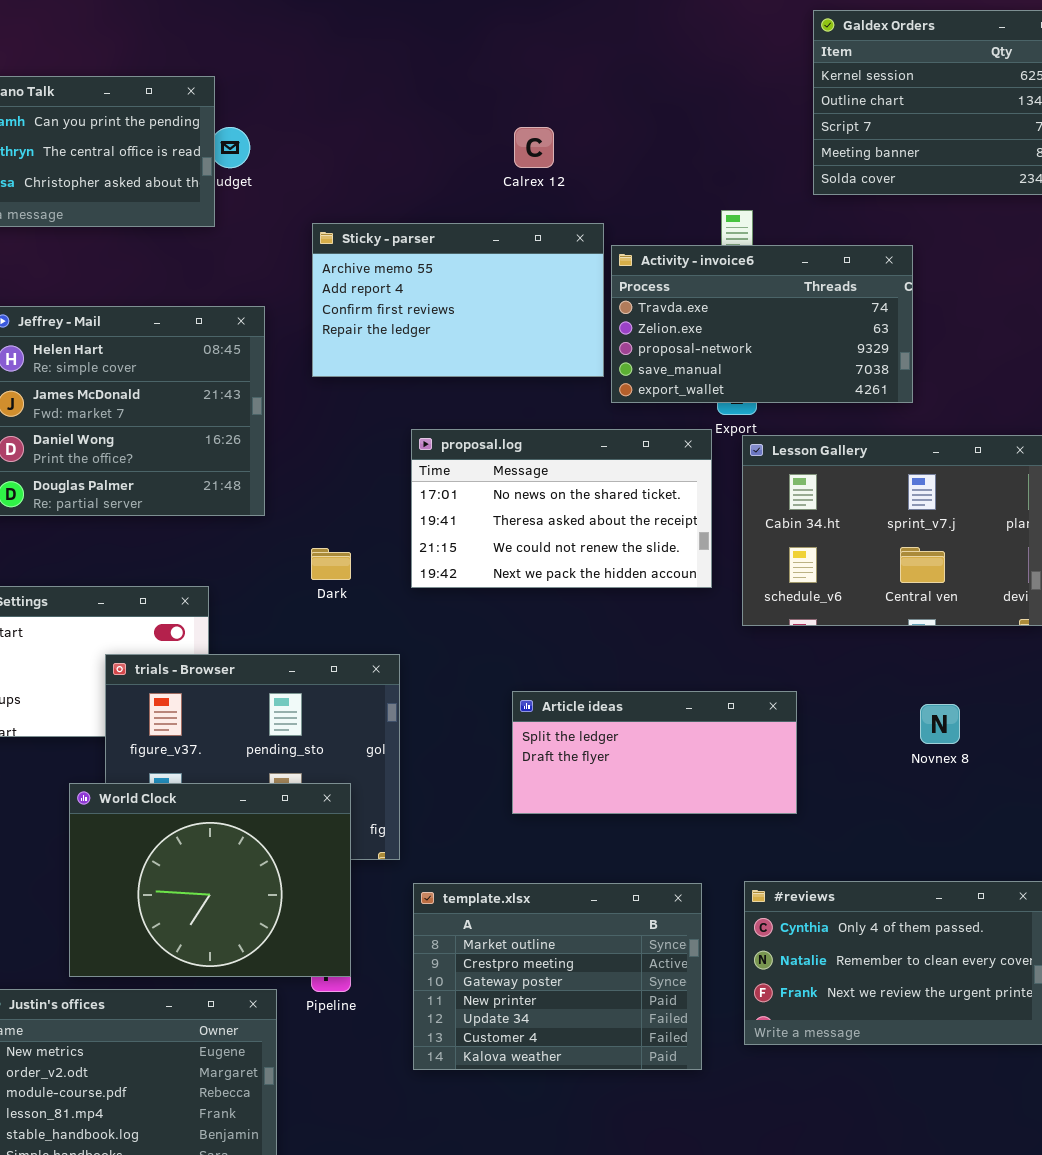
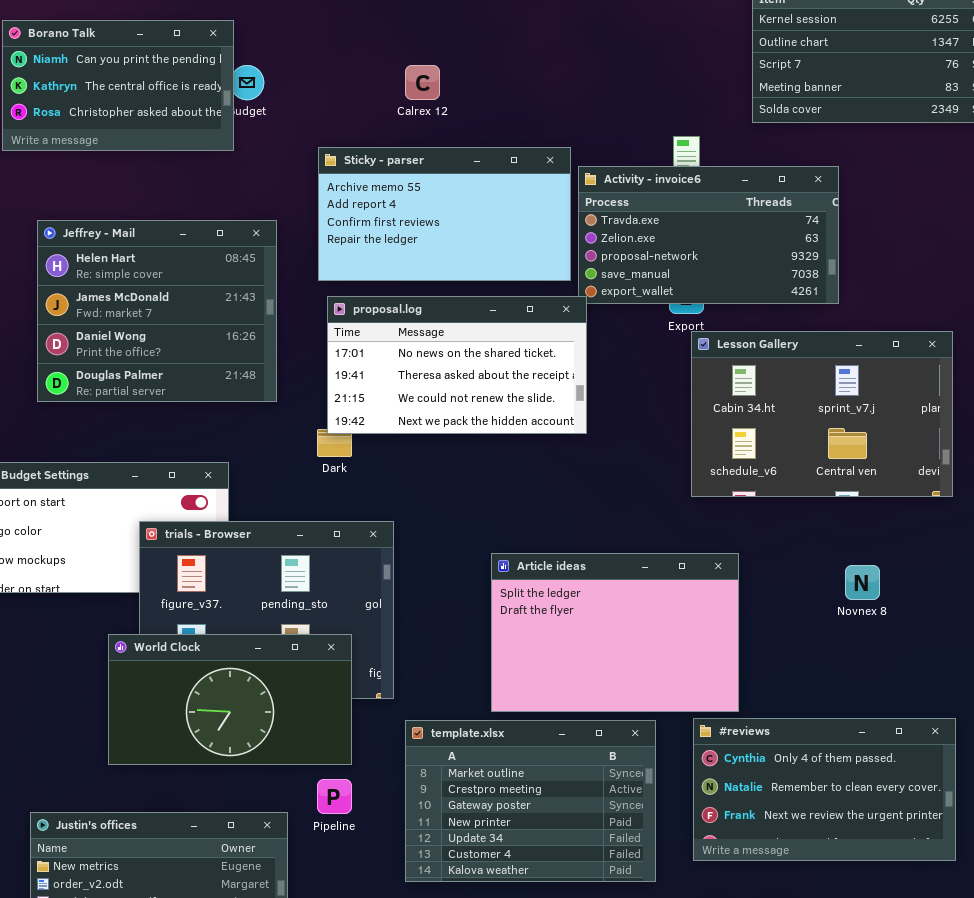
Calrex 12: [514,127,554,168] -> [405,65,440,100], moved
proposal.log: [411,429,712,588] -> [327,296,587,434], moved
Article ideas: [512,691,797,814] -> [491,553,739,712], resized
World Clock: [69,783,351,977] -> [108,634,352,765], resized

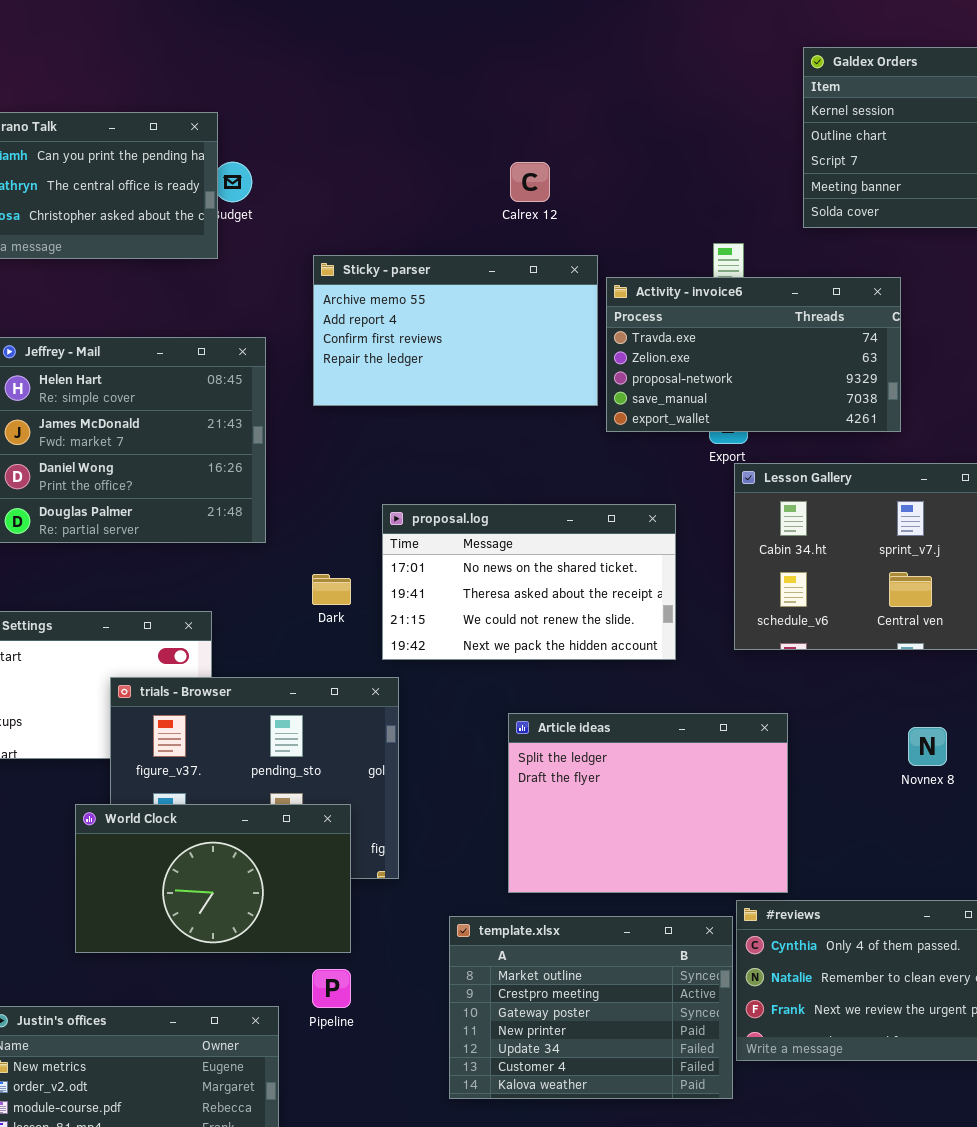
Calrex 12: [405,65,440,100] -> [510,162,550,202], moved
proposal.log: [327,296,587,434] -> [382,504,676,660], moved
template.xlsx: [405,720,656,882] -> [449,916,733,1099], moved

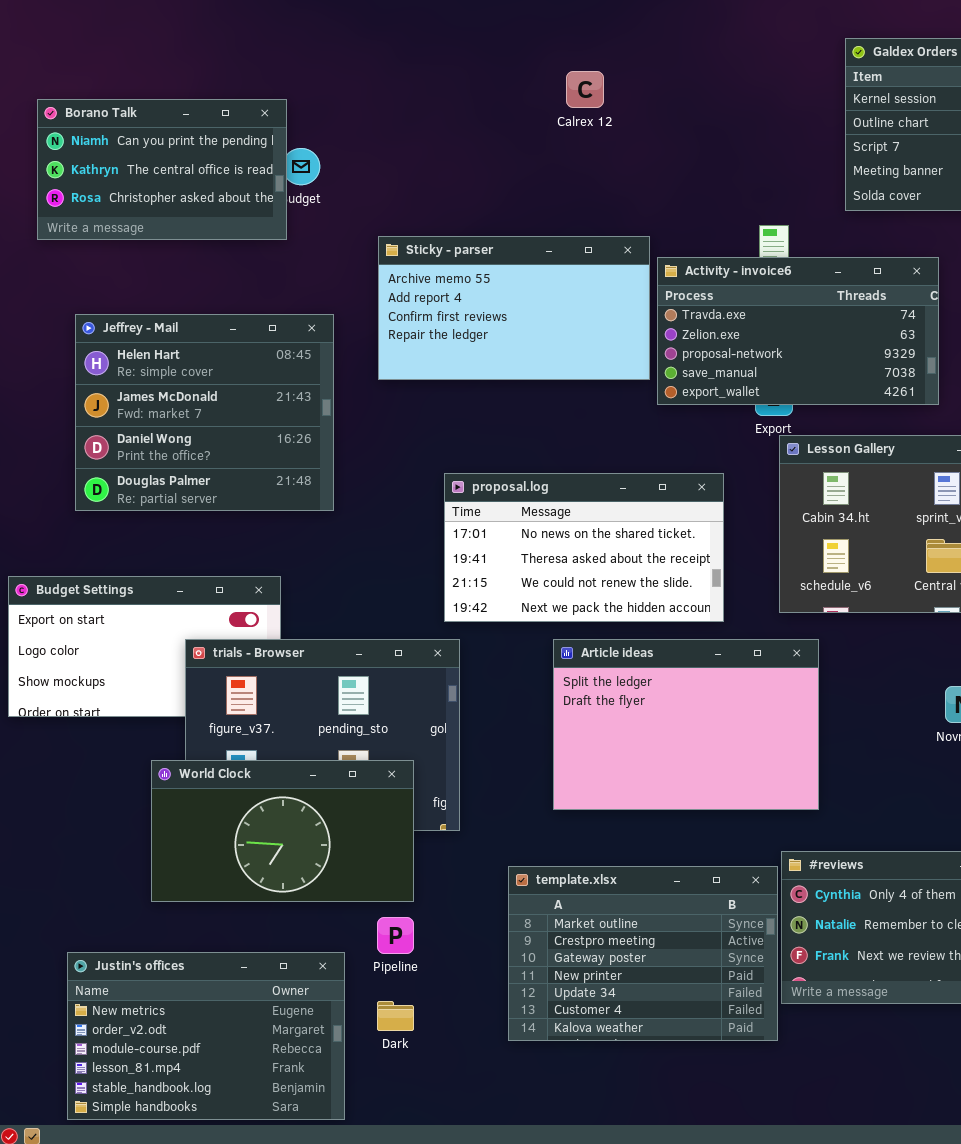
Calrex 12: [510,162,550,202] -> [566,71,604,108], moved
Dark: [312,574,351,605] -> [377,1001,414,1031], moved
Article ideas: [508,713,788,893] -> [553,639,819,810], moved

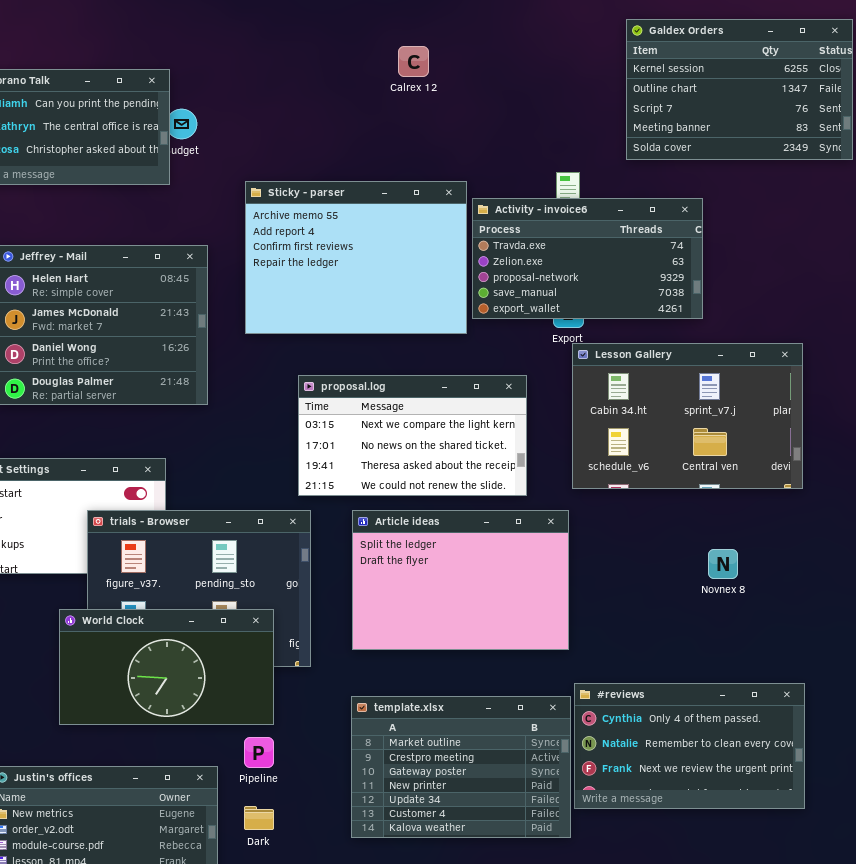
Sticky - parser: [378,236,650,380] -> [245,181,467,334], resized
proposal.log: [444,473,724,622] -> [298,375,527,496], scrolled up 1 row
Article ideas: [553,639,819,810] -> [352,510,569,650], moved

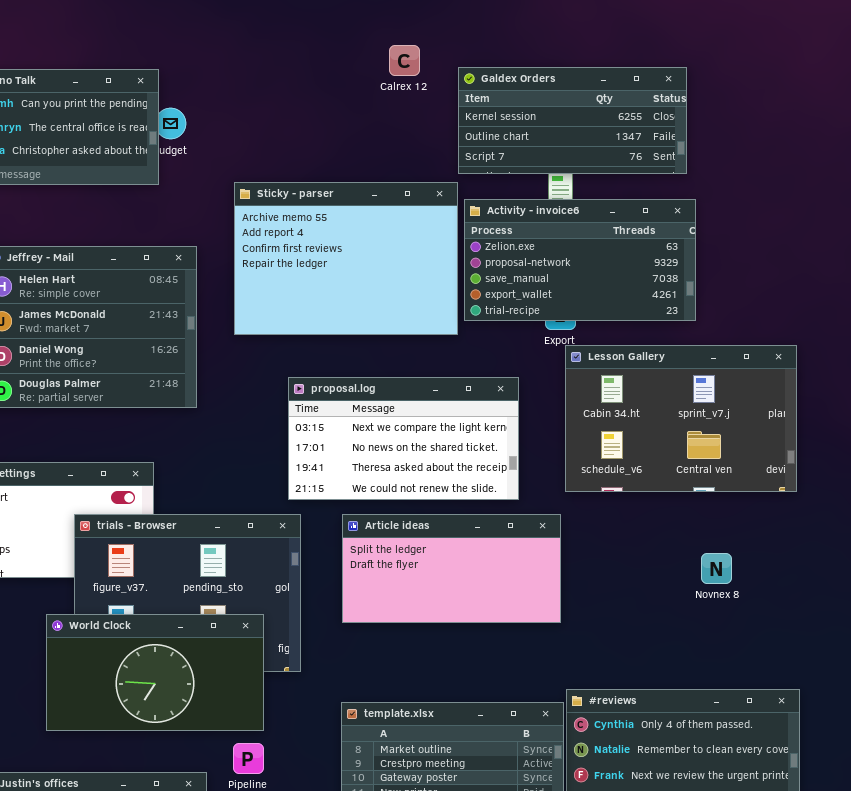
Galdex Orders: [626,19,853,160] -> [458,67,687,174], moved, resized
Activity - invoice6: [472,198,703,319] -> [464,199,696,321], scrolled down 1 row
Article ideas: [352,510,569,650] -> [342,514,561,623], resized

